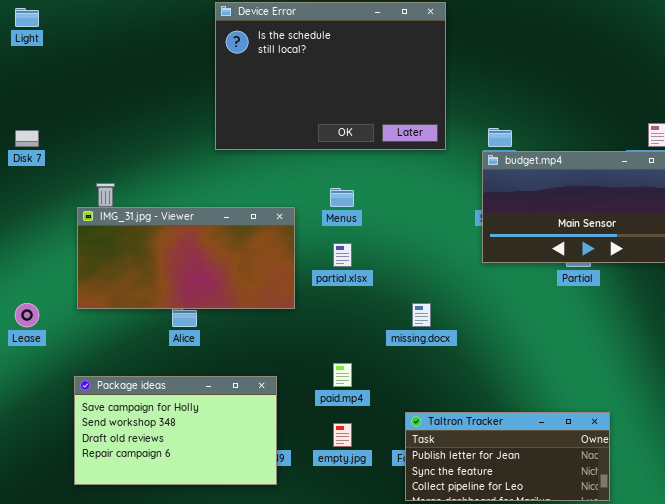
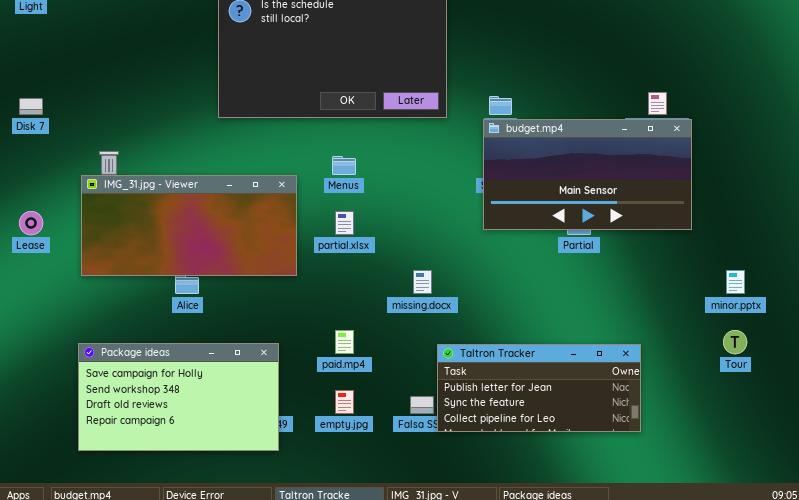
Lease: [15,303,39,327] -> [19,211,43,235], moved
Taltron Tracker: [405,412,610,501] -> [437,344,641,432], moved

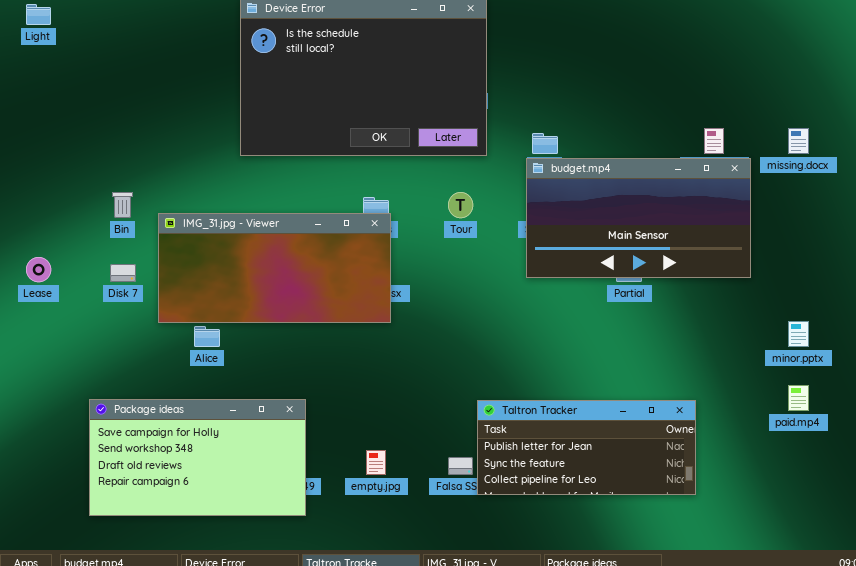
Disk 7: [19,98,43,115] -> [110,264,136,282], moved
IMG_31.jpg - Viewer: [81,175,297,276] -> [158,213,391,323], moved
missing.docx: [413,270,432,294] -> [788,128,809,154], moved
paid.mp4: [335,330,354,354] -> [788,385,809,411], moved
Tour: [723,330,747,354] -> [448,192,473,218], moved

